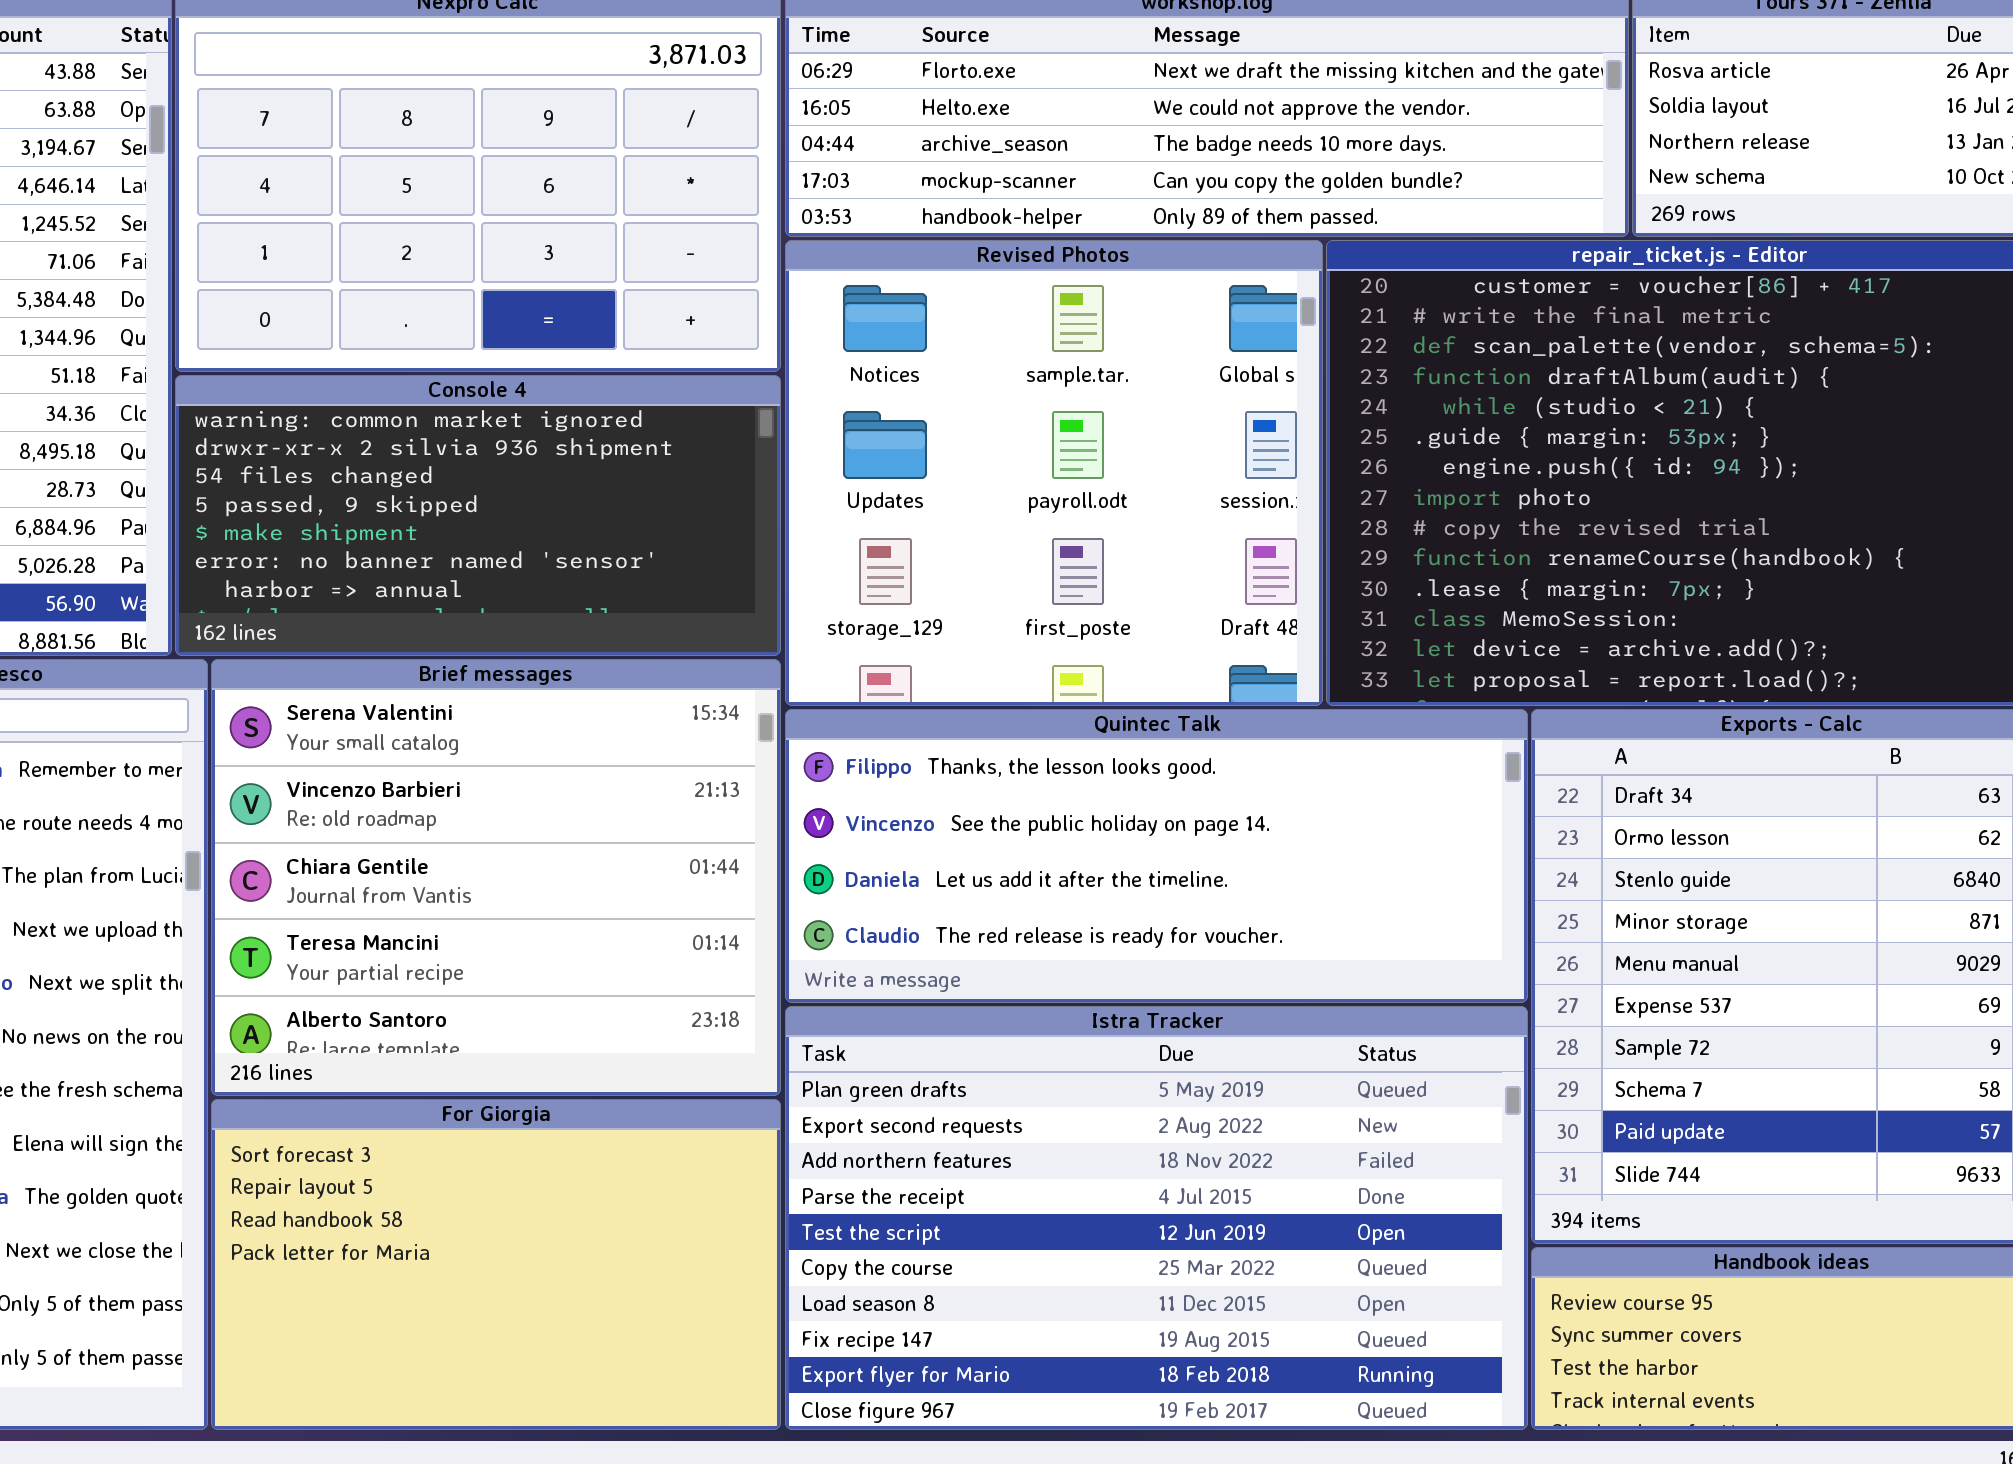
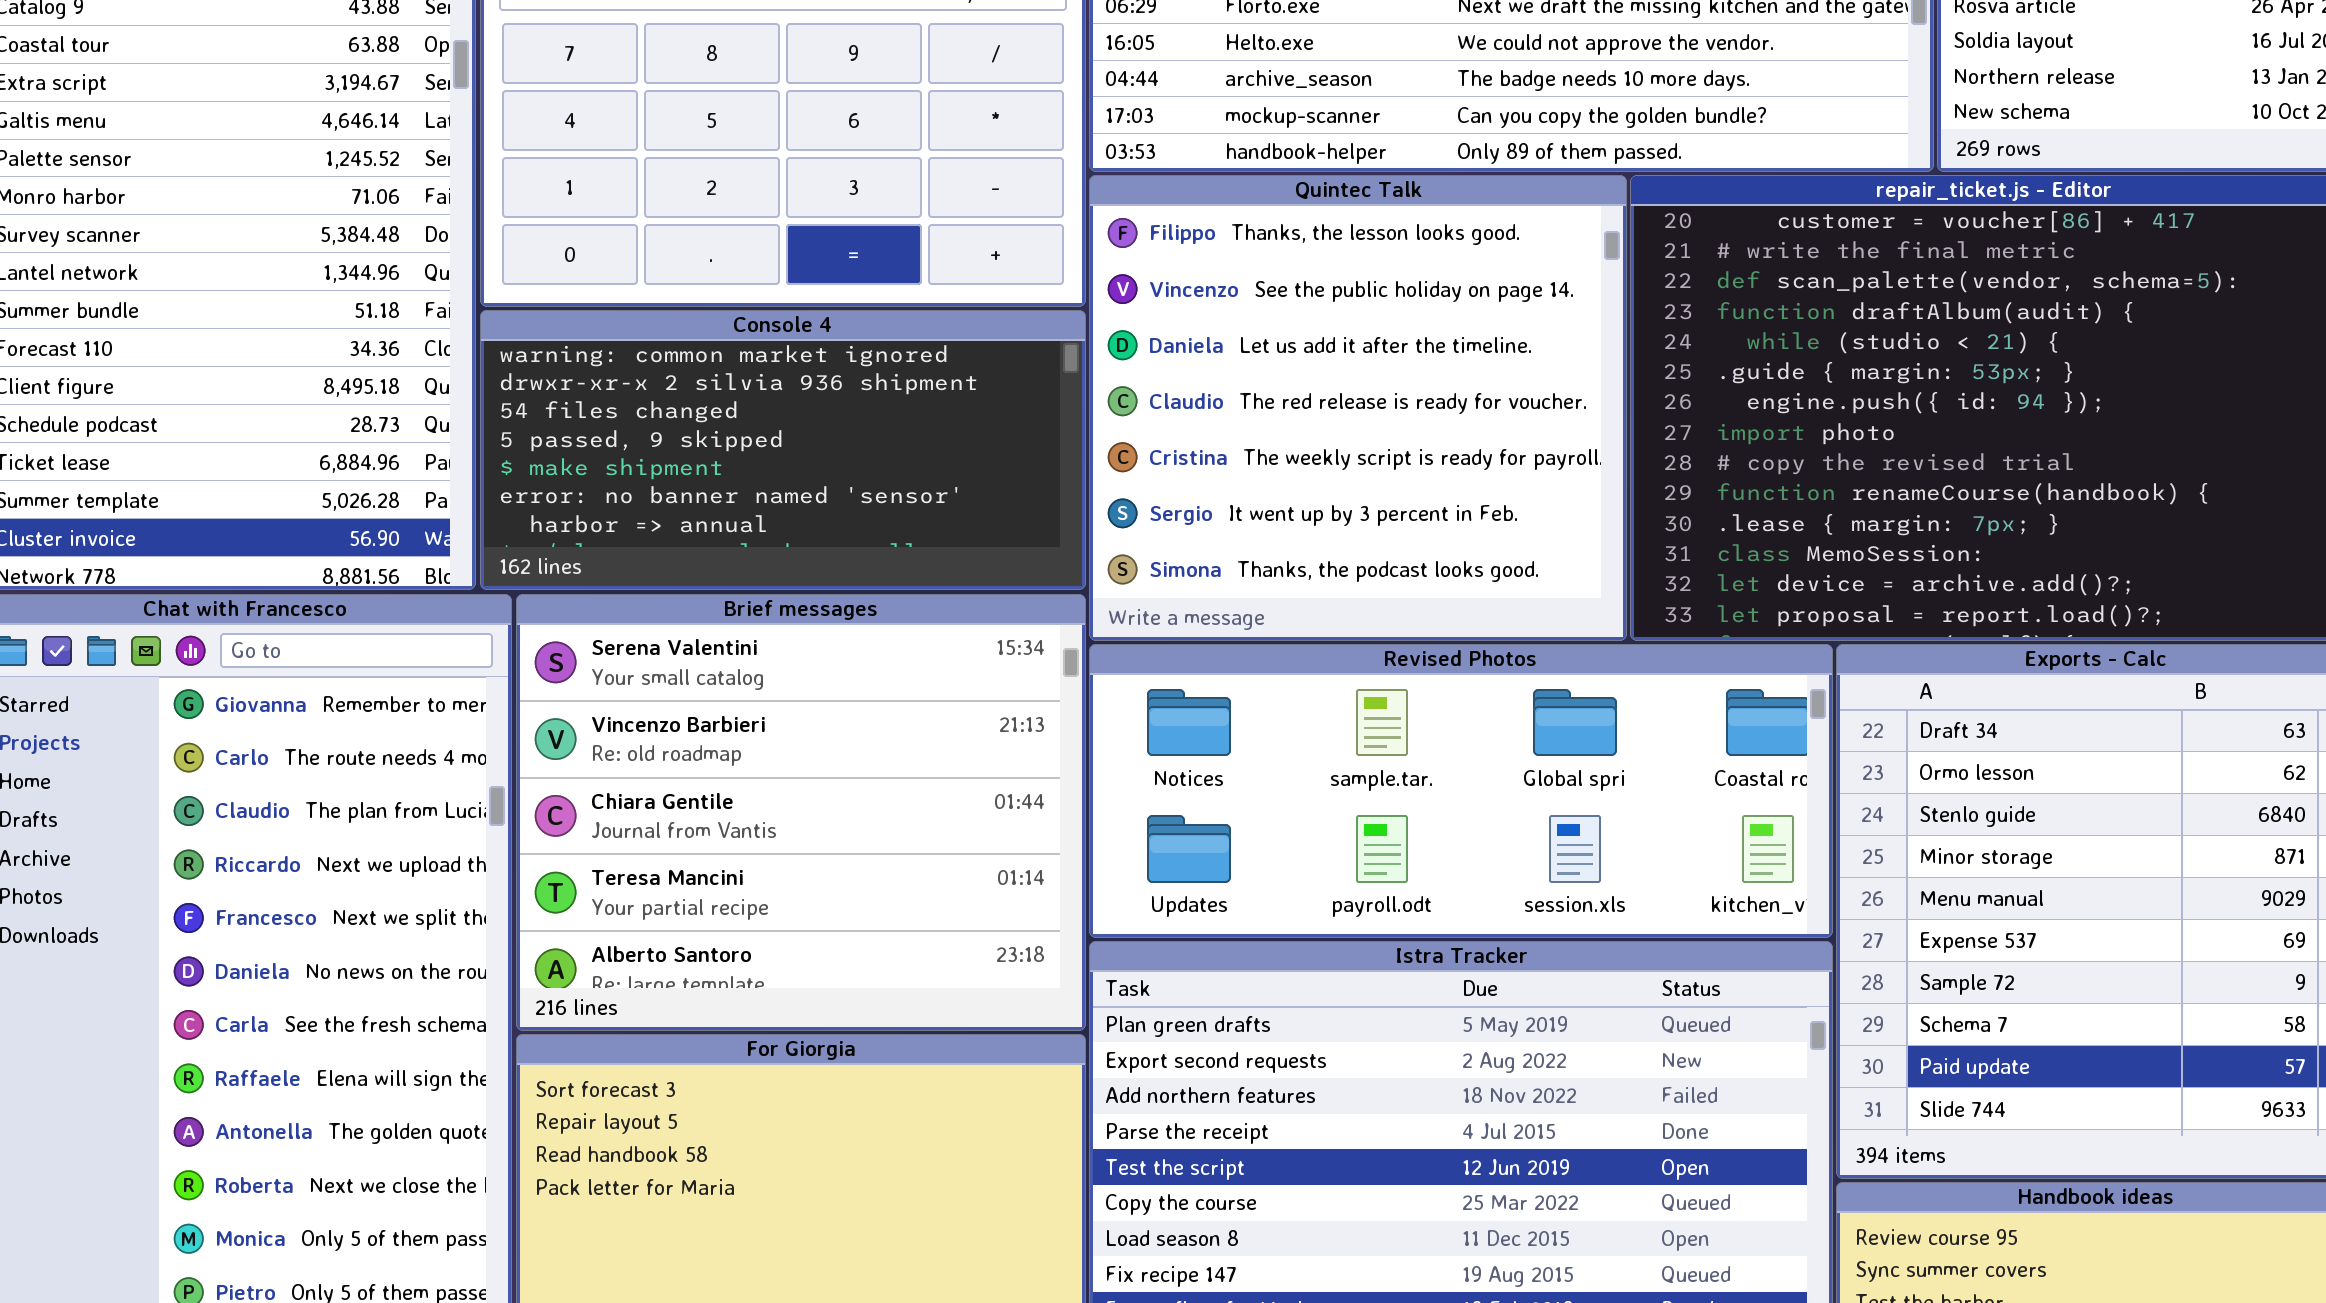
Revised Photos: [785,240,1323,706] -> [1089,644,1833,938], moved, resized
Quintec Talk: [785,709,1528,1003] -> [1089,175,1627,641], moved, resized

